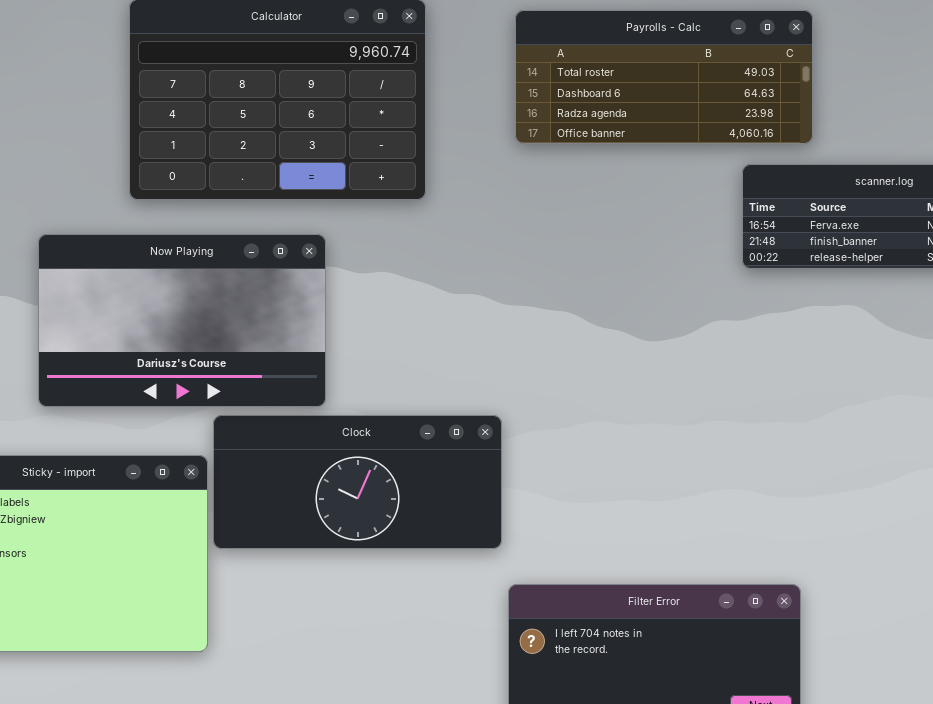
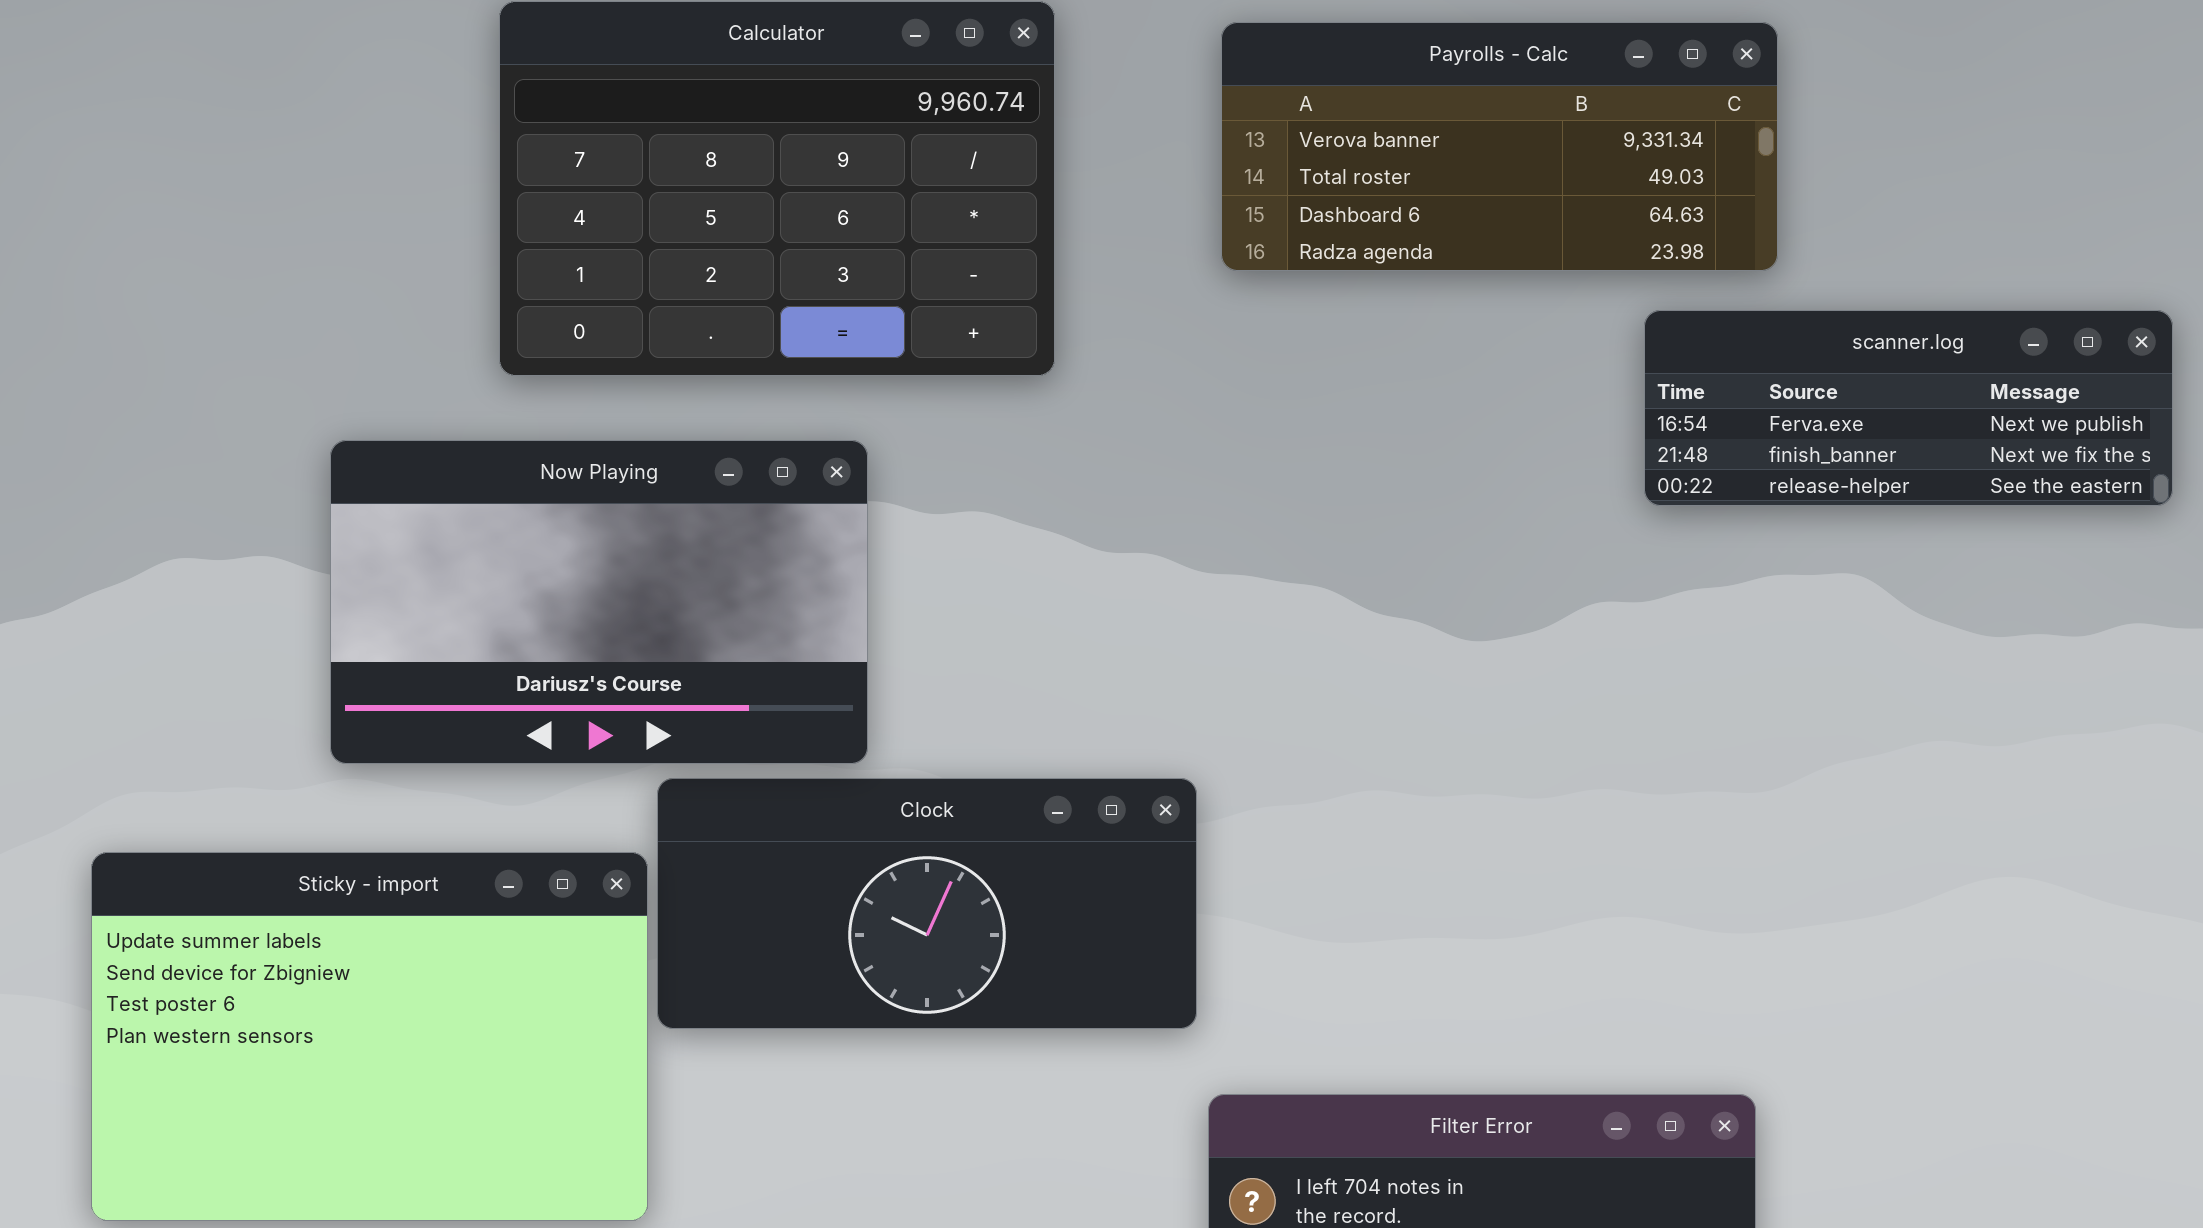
Payrolls - Calc: [515,10,813,144] -> [1221,22,1778,271], scrolled up 1 row

